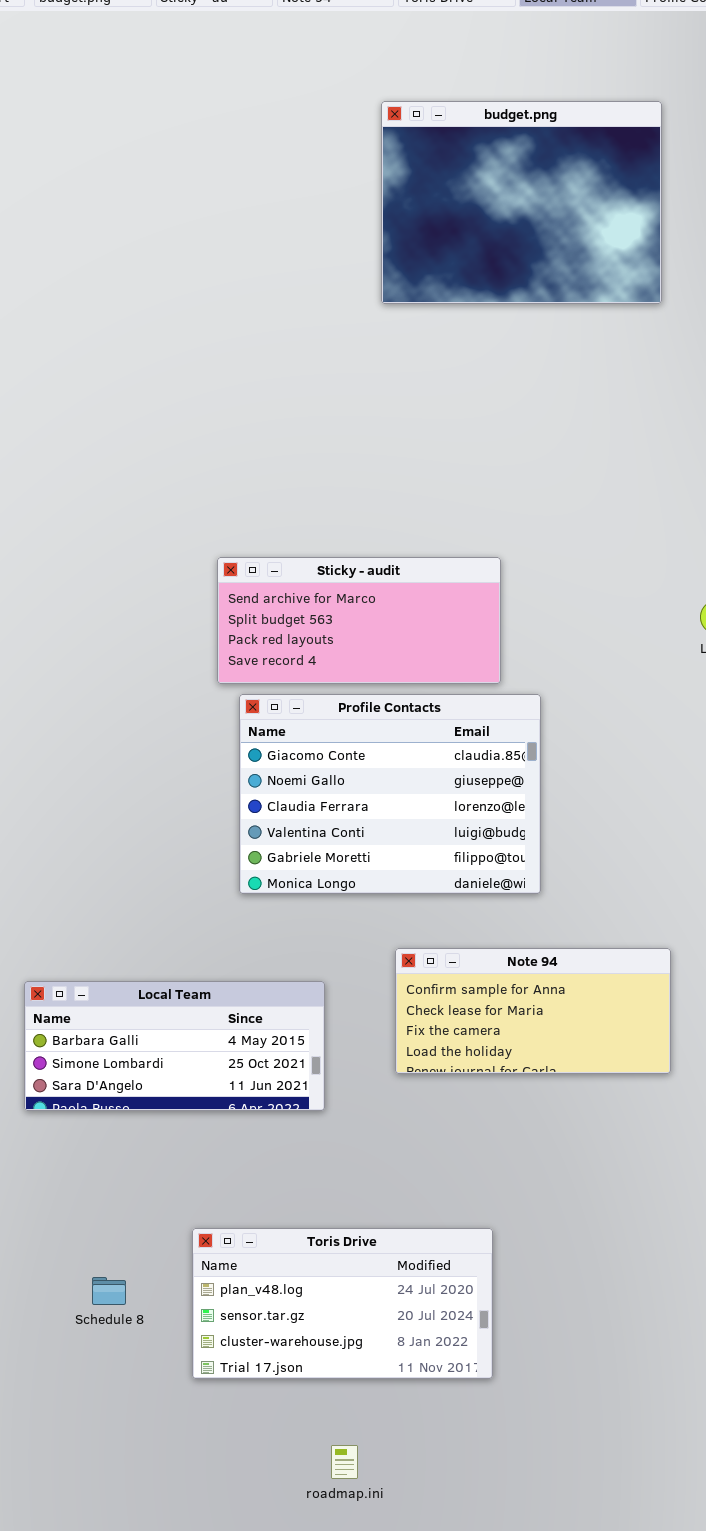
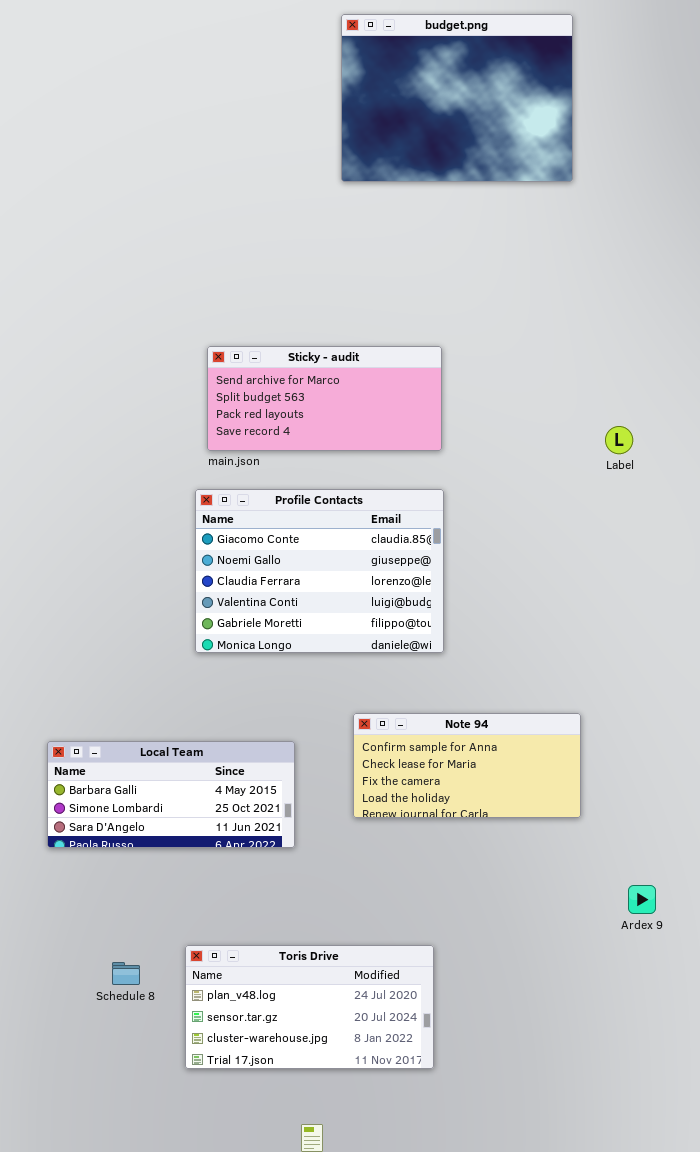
Sticky - audit: [217,557,501,684] -> [207,346,442,451], moved
Profile Contacts: [239,694,541,894] -> [195,489,444,653], moved
Schedule 8: [92,1277,126,1305] -> [112,962,140,985], moved

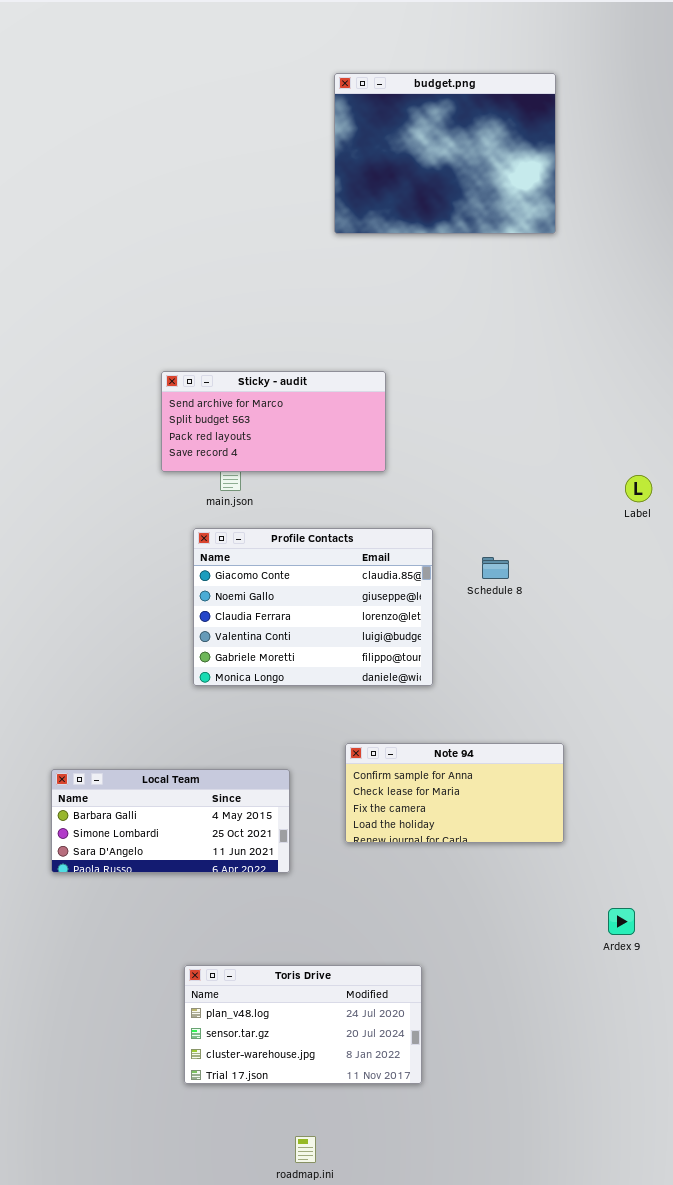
Sticky - audit: [207,346,442,451] -> [161,371,386,472], moved
Label: [605,426,633,454] -> [625,475,652,502], moved
Schedule 8: [112,962,140,985] -> [482,557,509,579], moved

